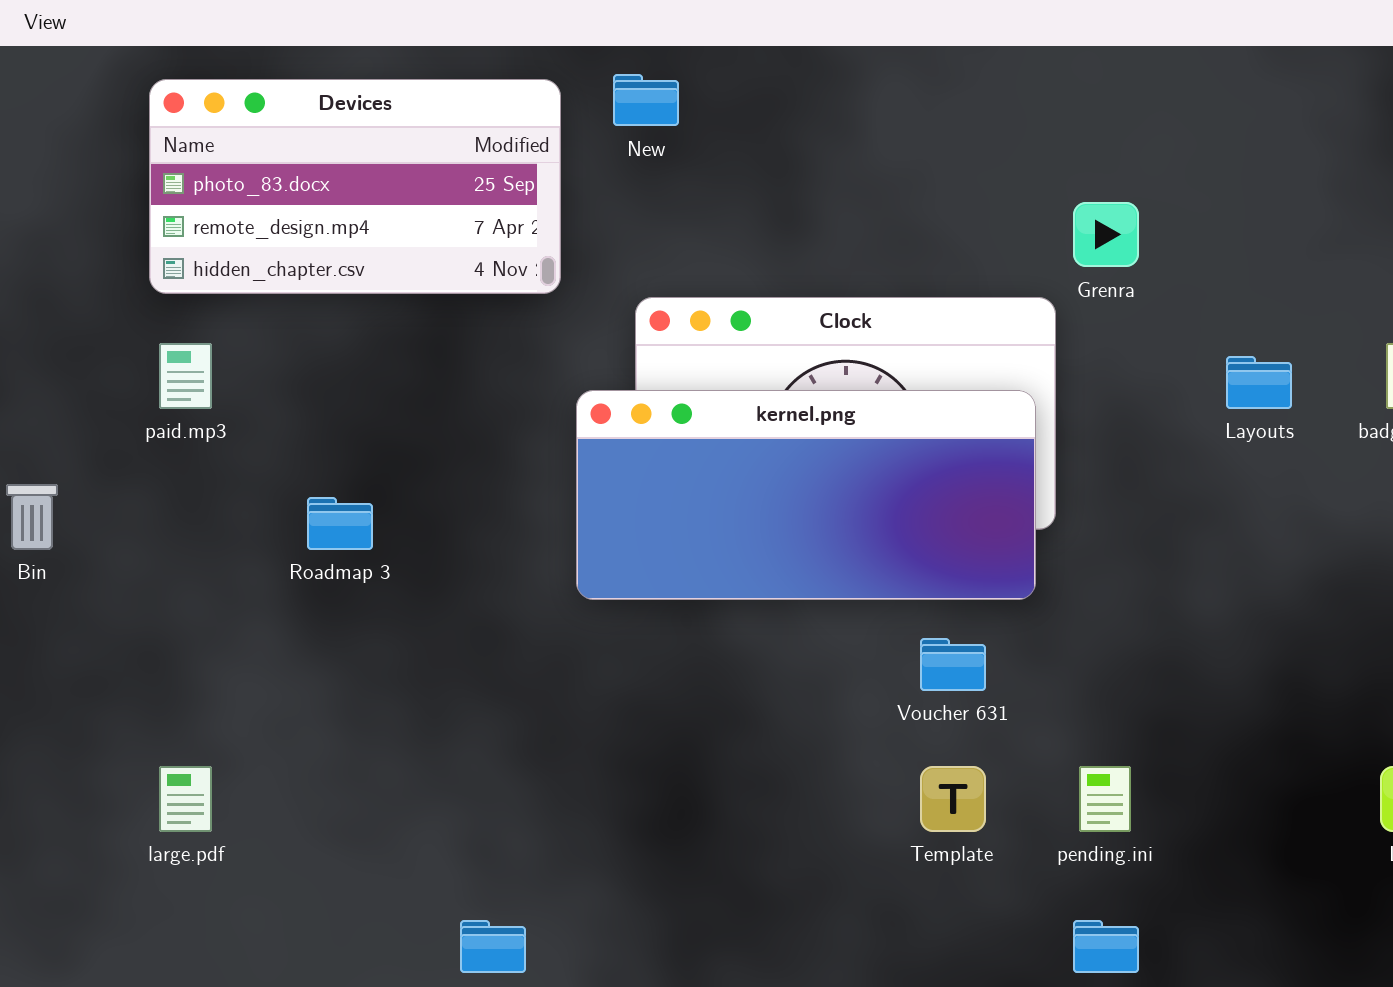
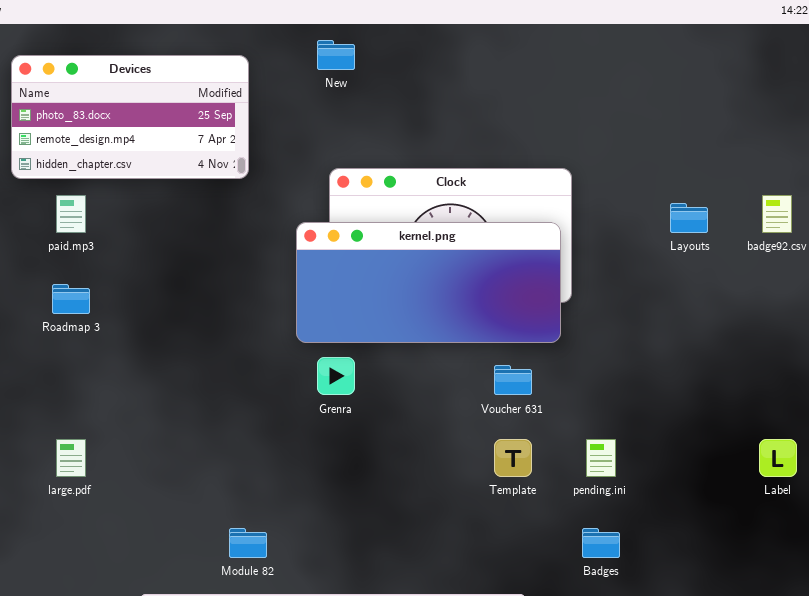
Devices: [149,79,561,294] -> [11,55,249,179], moved
Grenra: [1073,202,1139,267] -> [317,357,355,395], moved
Roadmap 3: [307,497,373,550] -> [52,284,90,314], moved

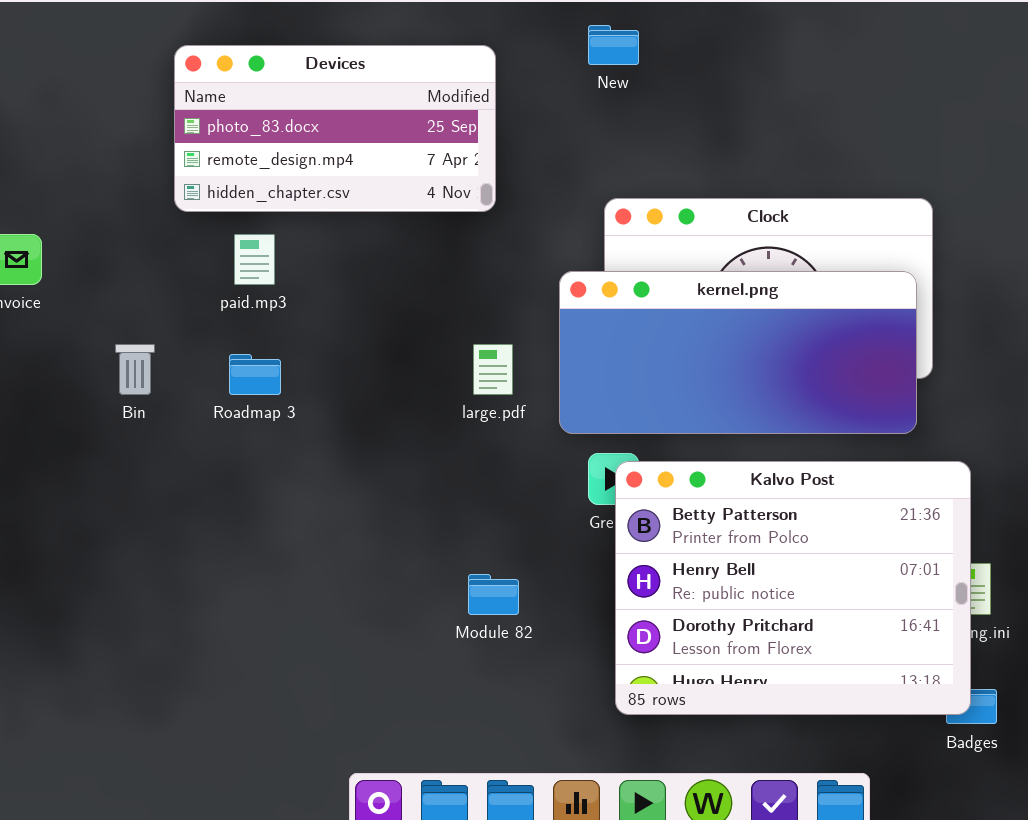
Kalvo Post: none -> [615,461,971,715], opened
large.pdf: [56,439,86,477] -> [473,344,513,395], moved
Module 82: [229,528,267,558] -> [468,574,519,615], moved

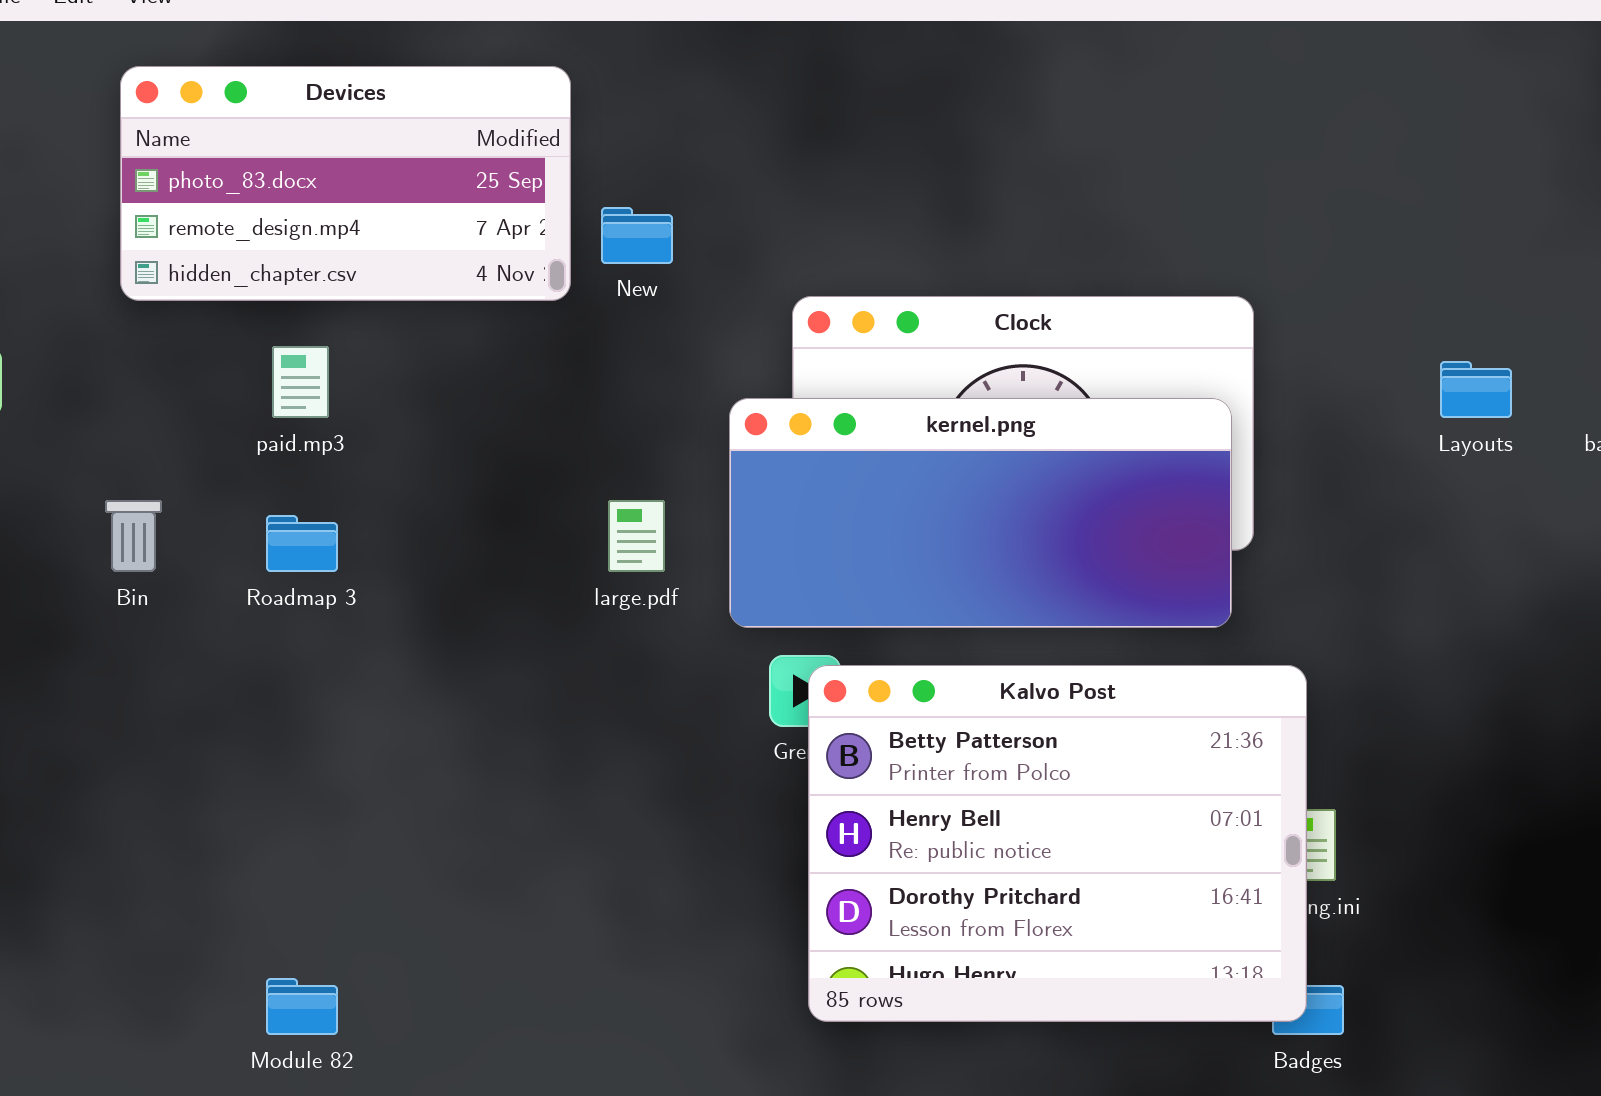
New: [588,25,639,65] -> [601,207,673,264], moved
Devices: [174,45,496,212] -> [120,66,571,301], moved
Module 82: [468,574,519,615] -> [266,978,338,1035], moved

